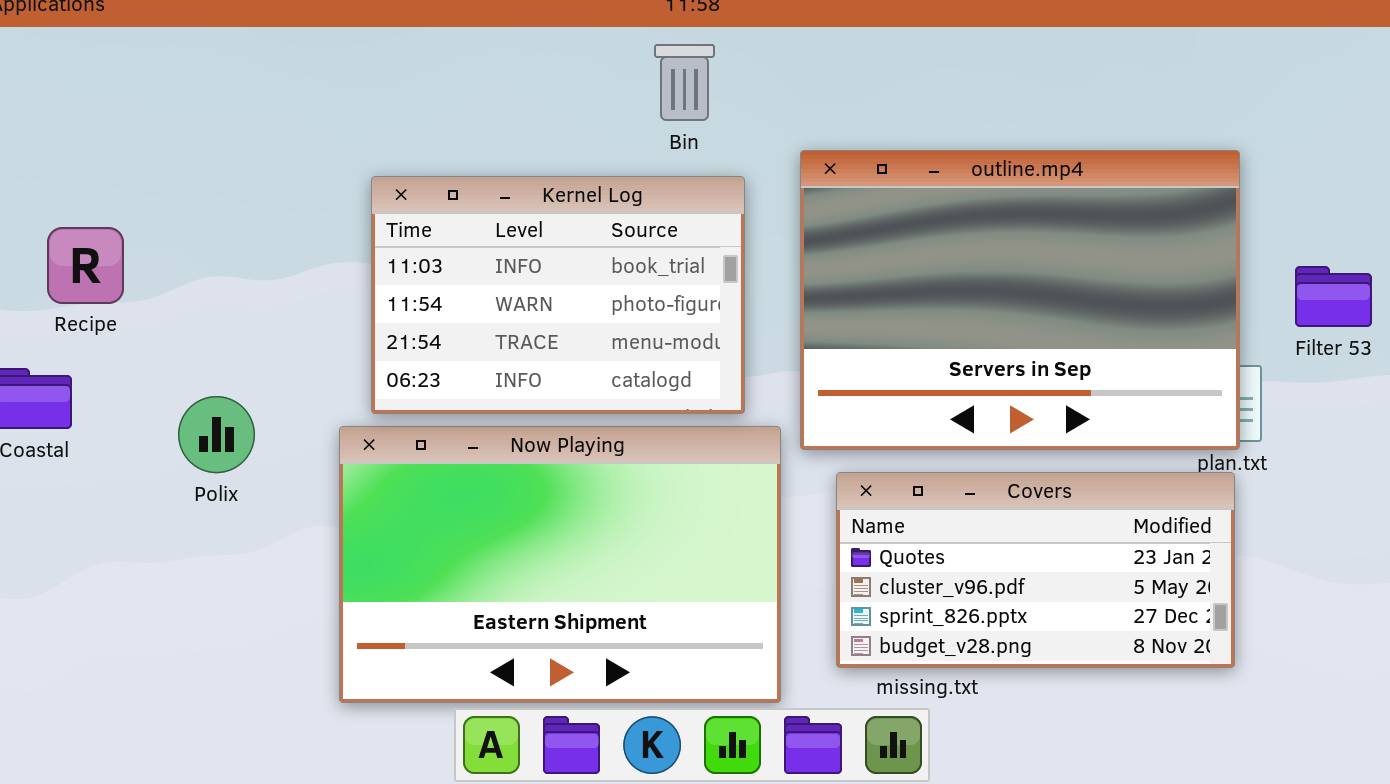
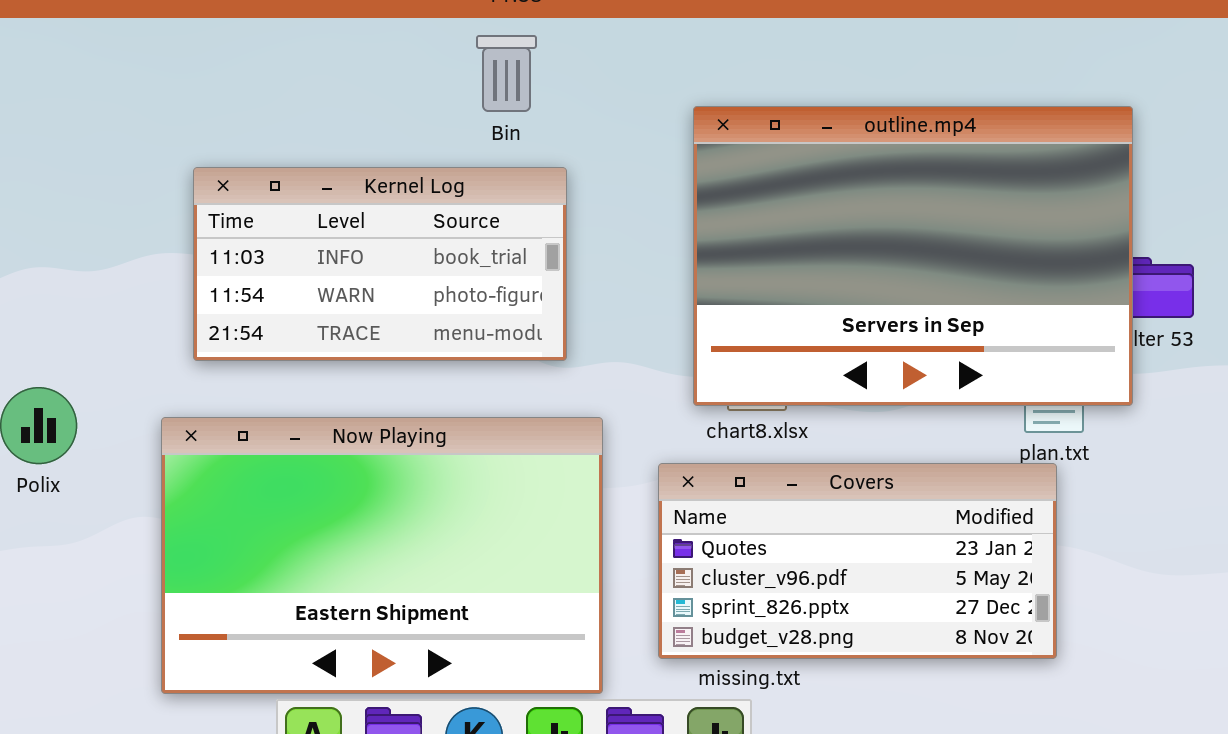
outline.mp4: [800,150,1240,450] -> [693,106,1133,406], moved
Kernel Log: [371,176,745,414] -> [193,167,567,361], resized

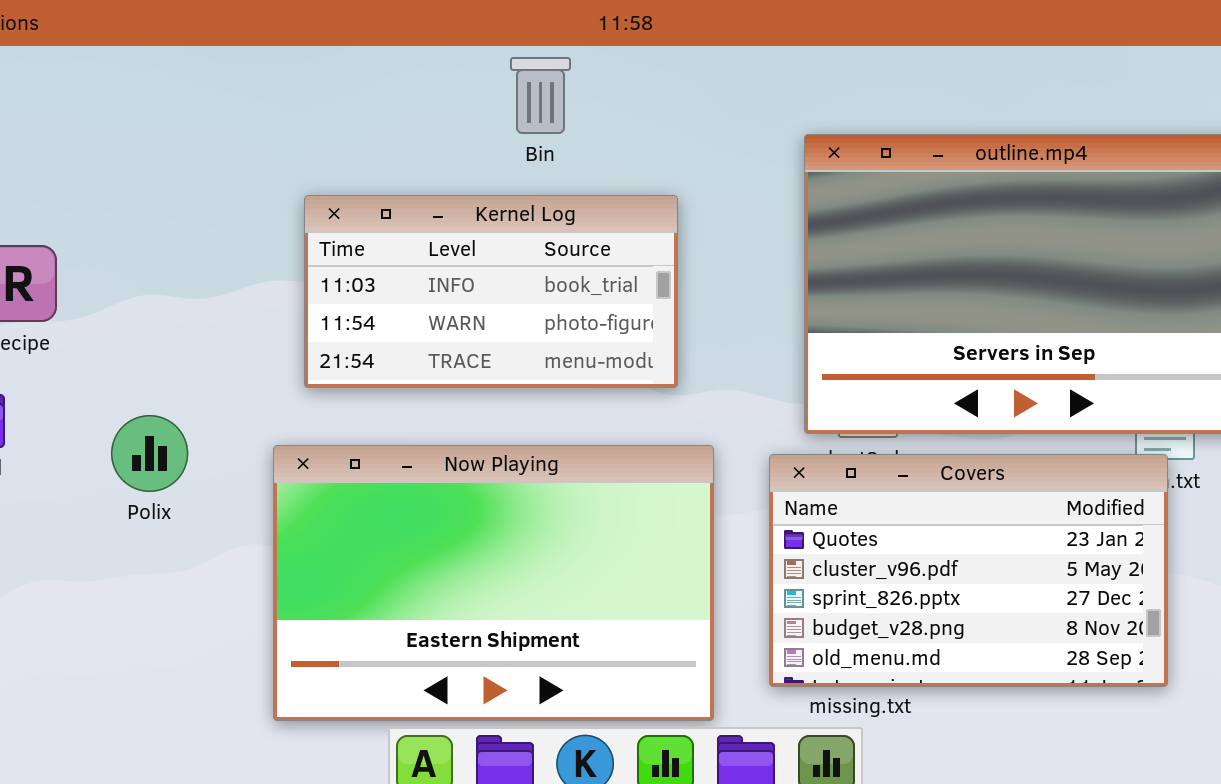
Bin: [476,35,537,112] -> [510,57,571,134], moved
Covers: [658,463,1057,659] -> [769,454,1168,687], resized

